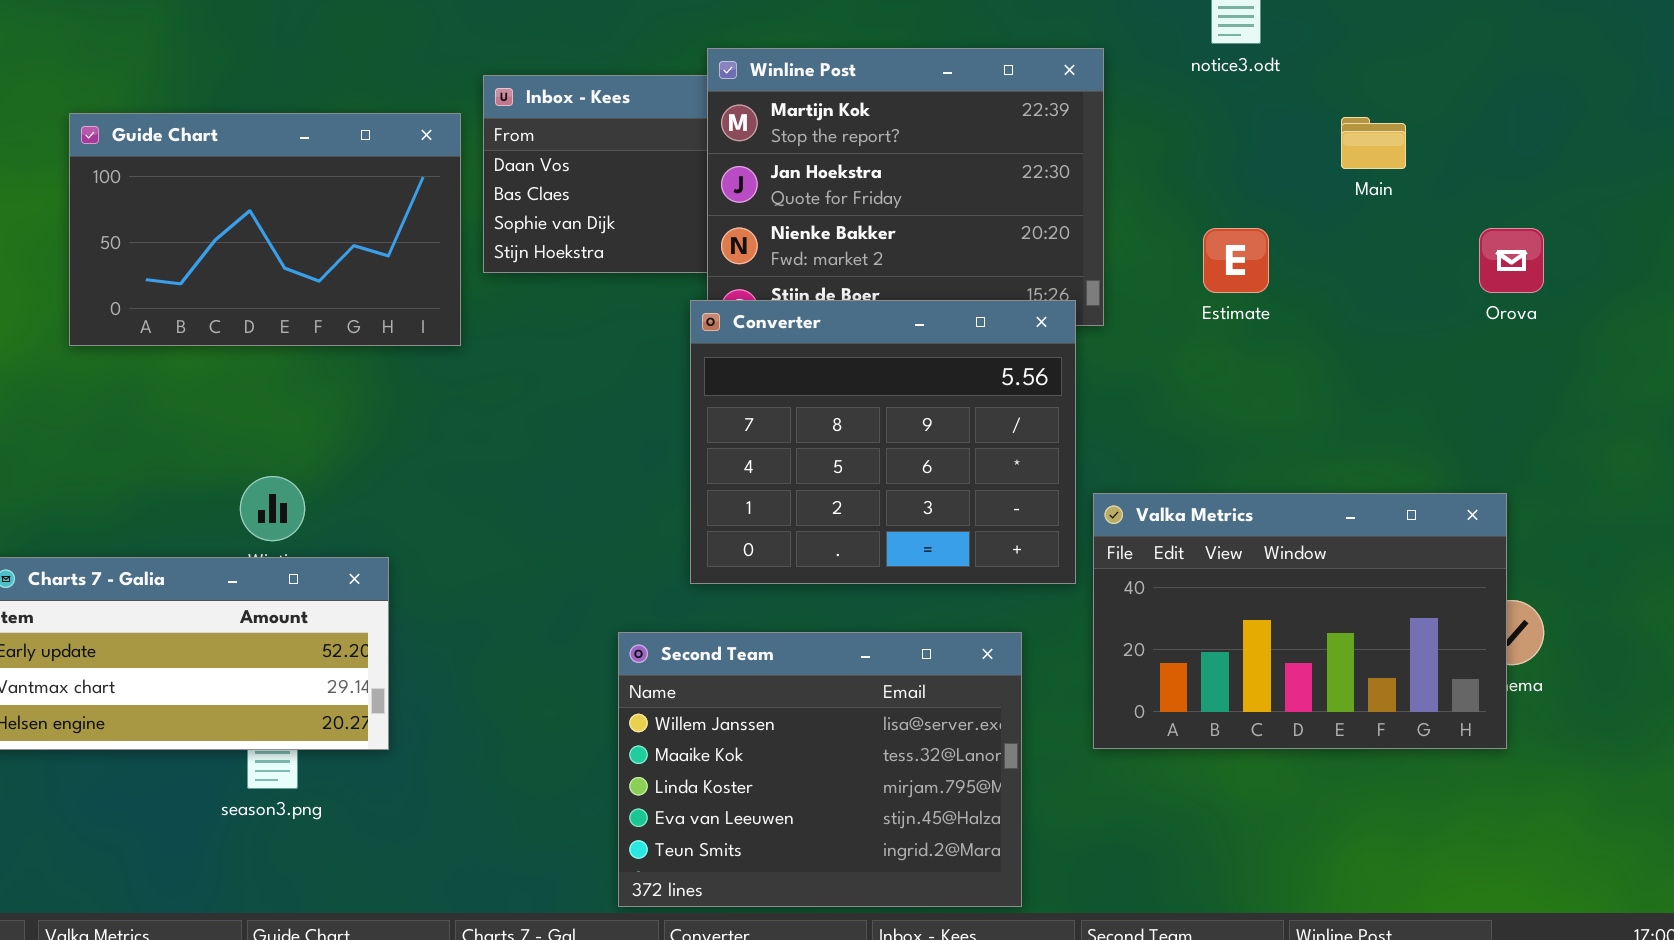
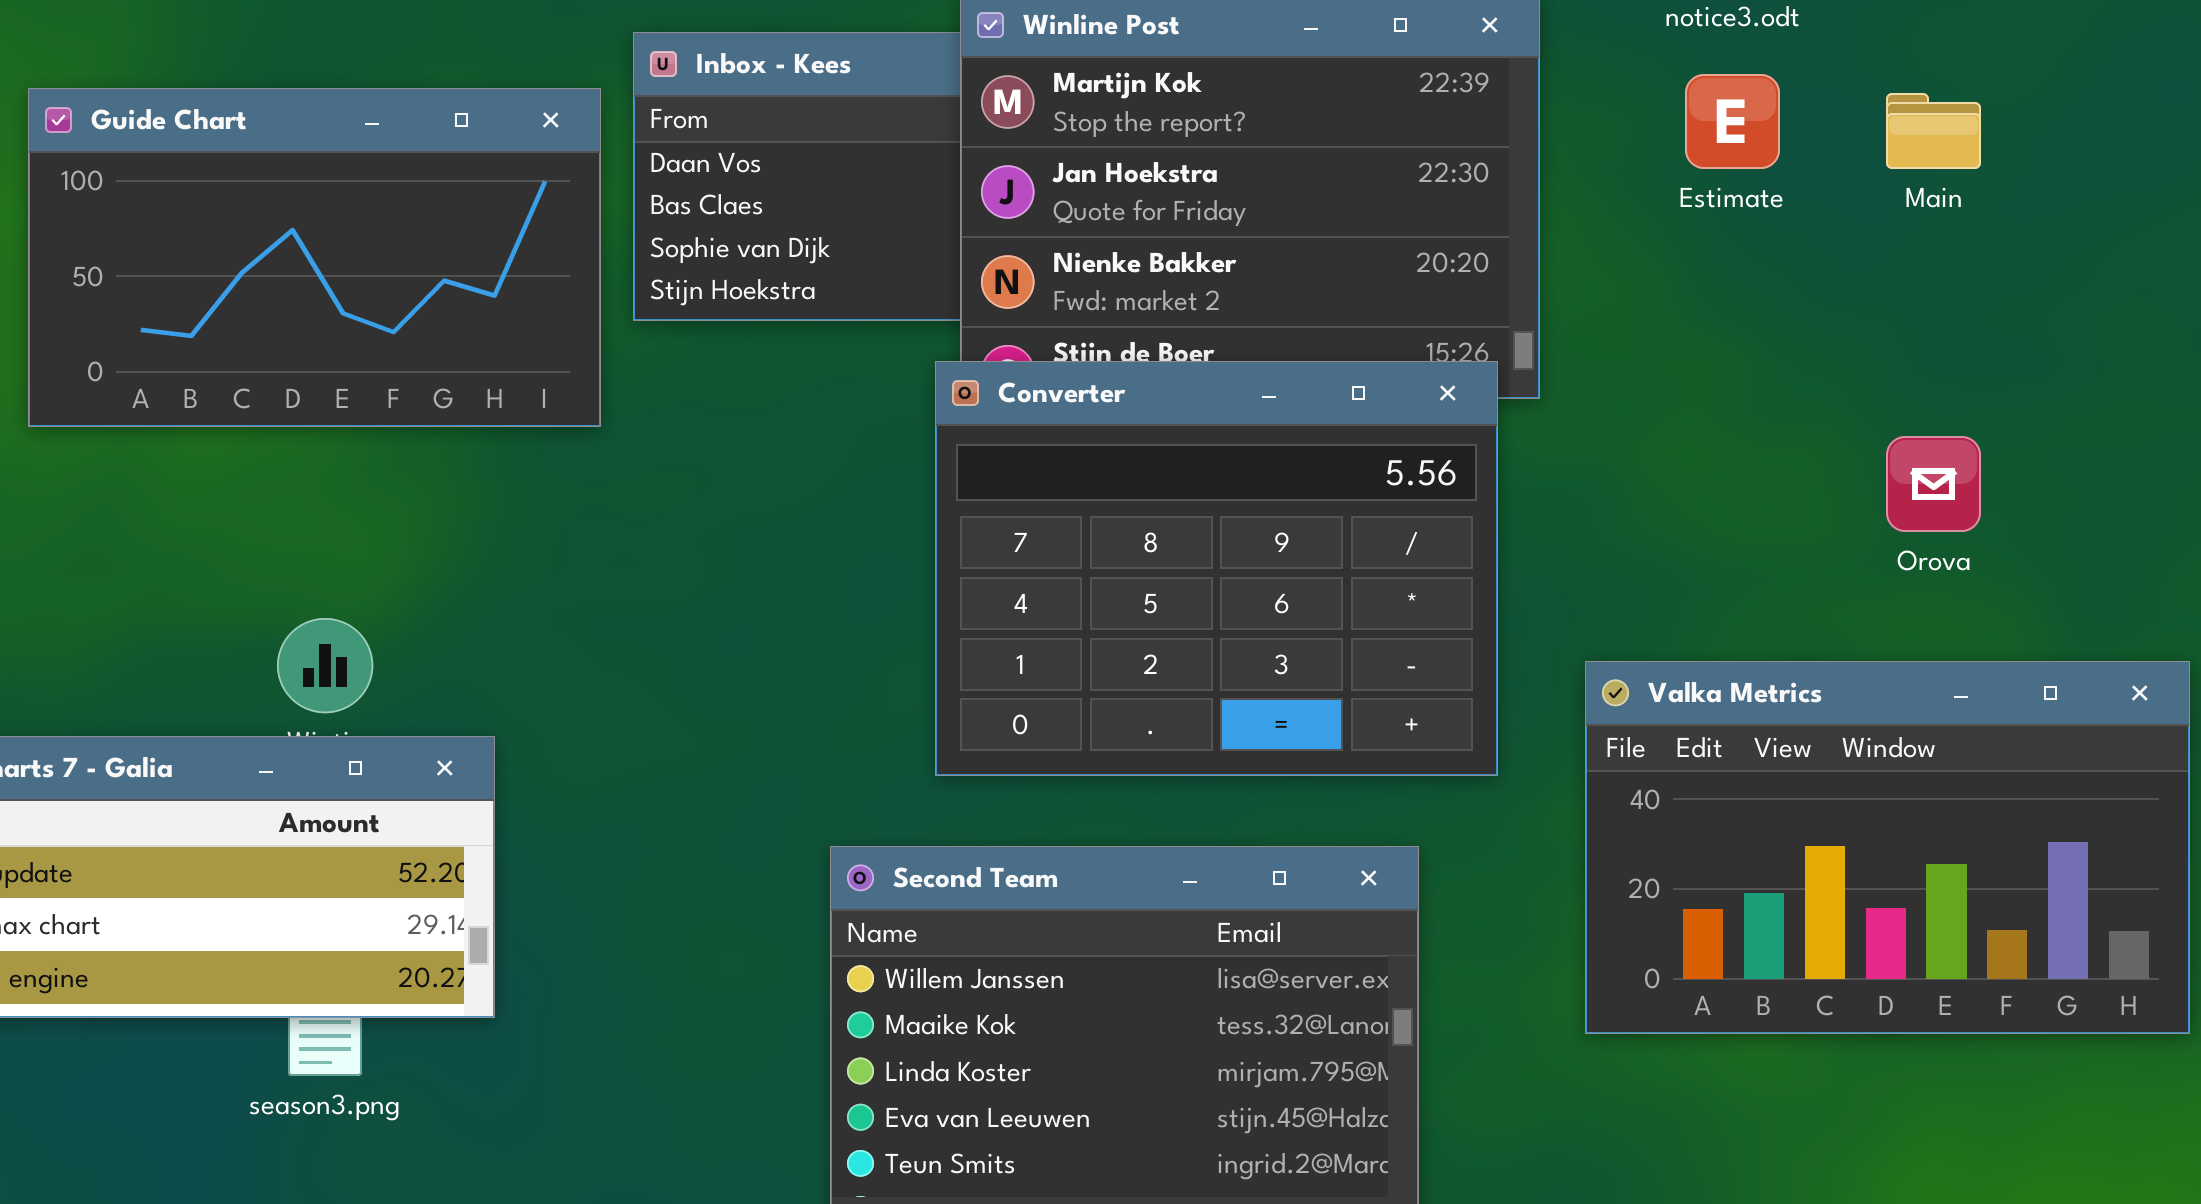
Estimate: [1203,228,1269,293] -> [1685,74,1780,169], moved
Orova: [1479,228,1544,293] -> [1886,436,1981,532], moved
Valka Metrics: [1093,493,1507,749] -> [1585,661,2190,1034], moved

